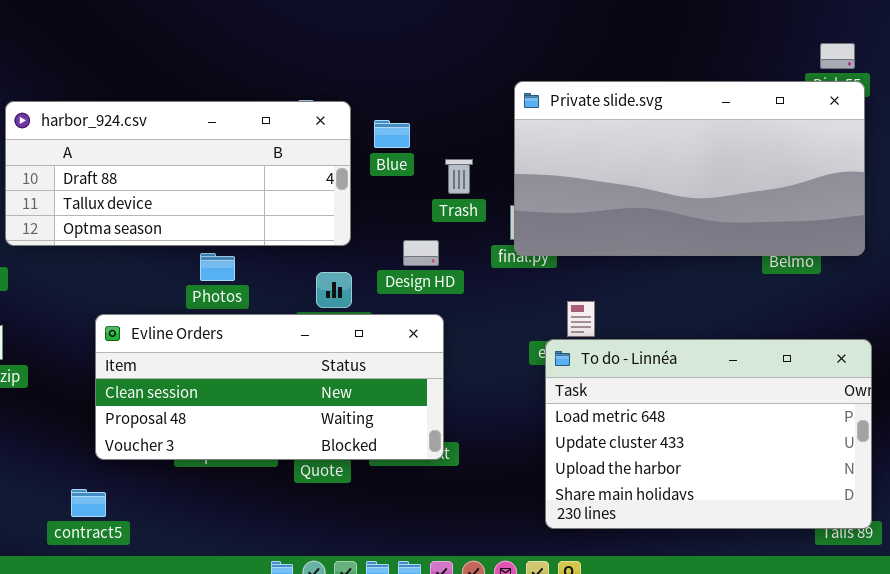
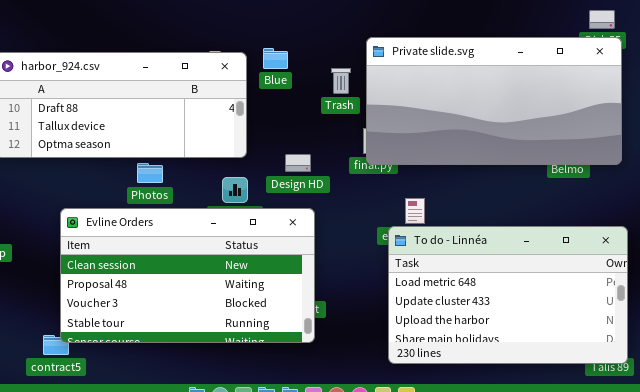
Blue: [374,120,410,148] -> [263,48,288,69], moved
Trash: [445,159,473,194] -> [331,68,351,94], moved
Evline Orders: [95,314,444,460] -> [60,208,315,343], resized

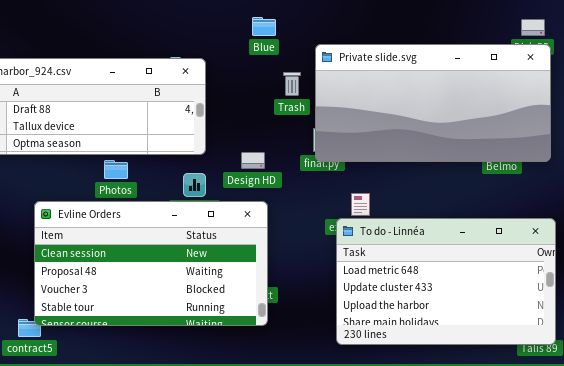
Blue: [263,48,288,69] -> [252,17,276,36], moved

